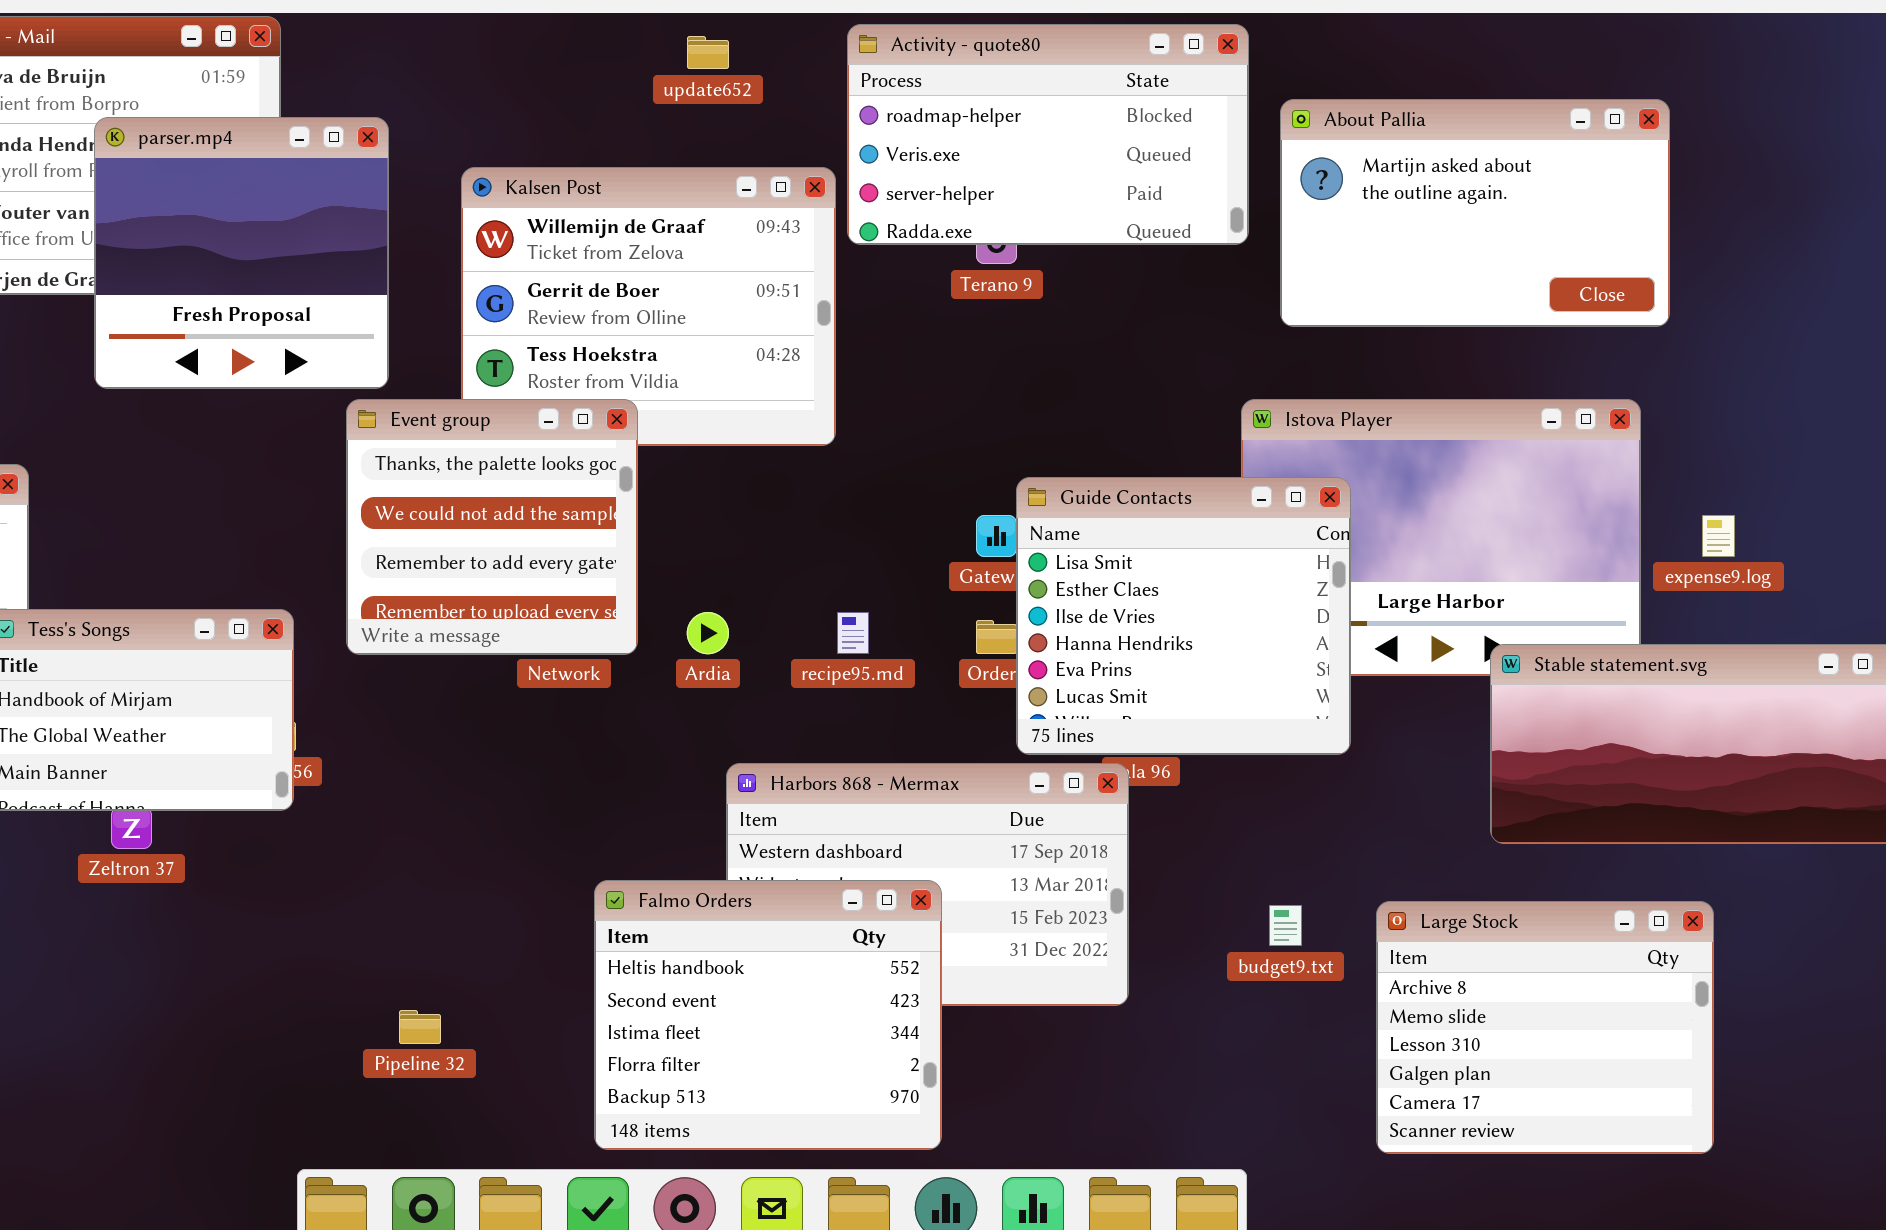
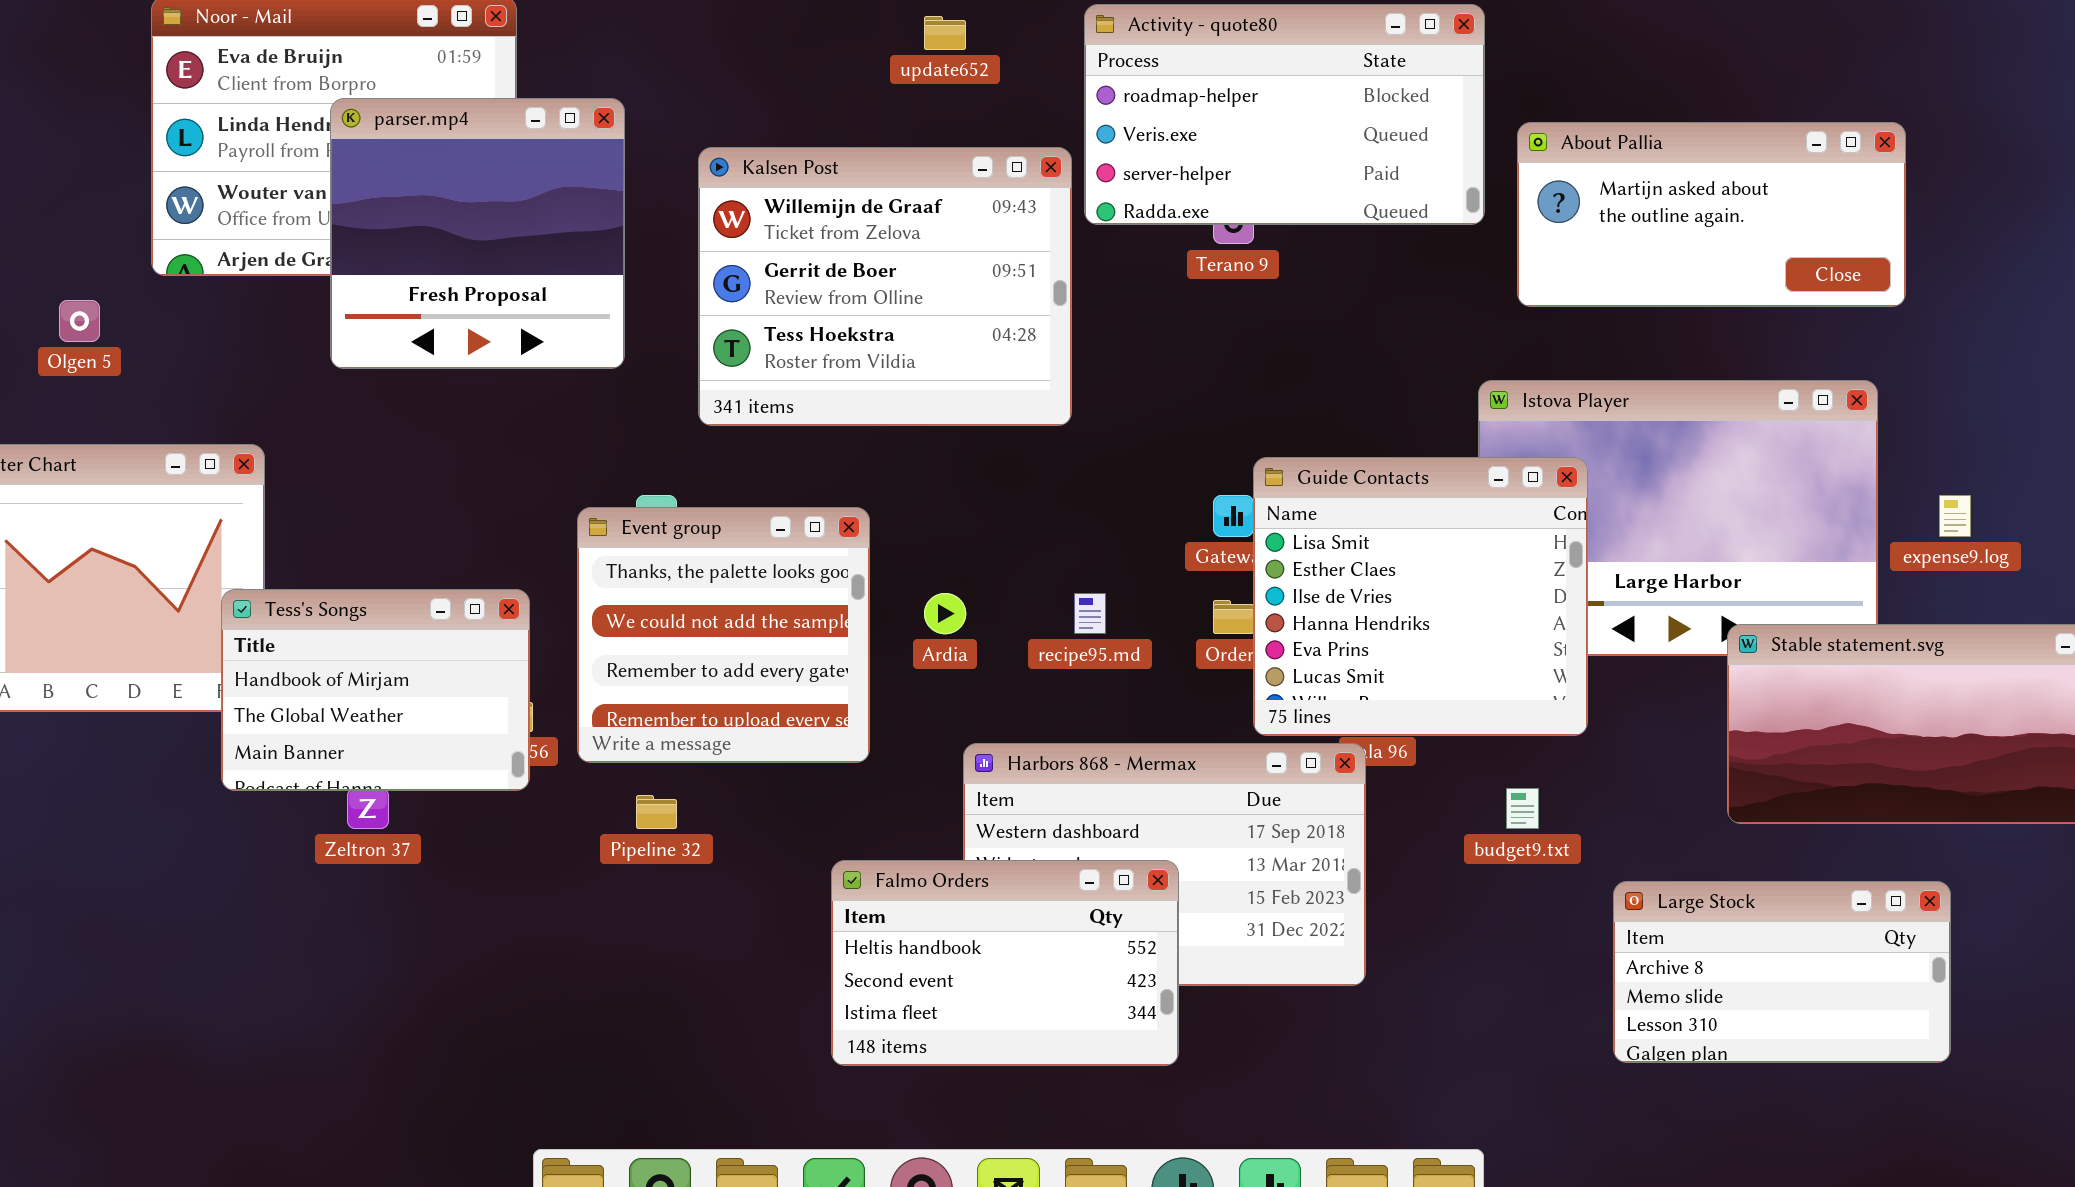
About Pallia: [1280,99,1670,327] -> [1517,122,1906,307], resized
Event group: [346,399,638,655] -> [577,507,870,763], moved
Falmo Orders: [594,880,942,1150] -> [831,860,1179,1066], resized
Large Stock: [1376,901,1714,1154] -> [1613,881,1951,1063], resized
budget9.txt: [1269,905,1302,946] -> [1506,788,1539,829], moved
Pipeline 32: [399,1010,441,1044] -> [636,795,677,829], moved

